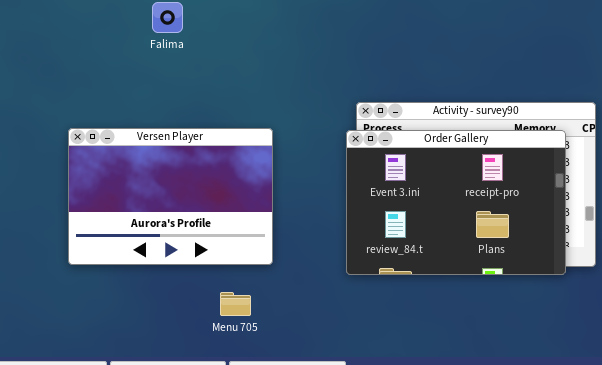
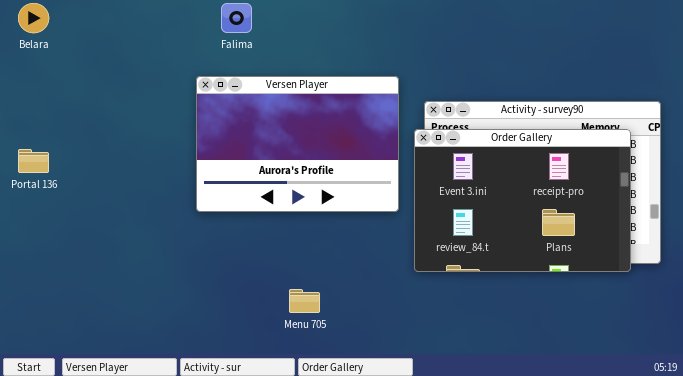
Versen Player: [68,128,273,265] -> [196,76,399,212], moved

